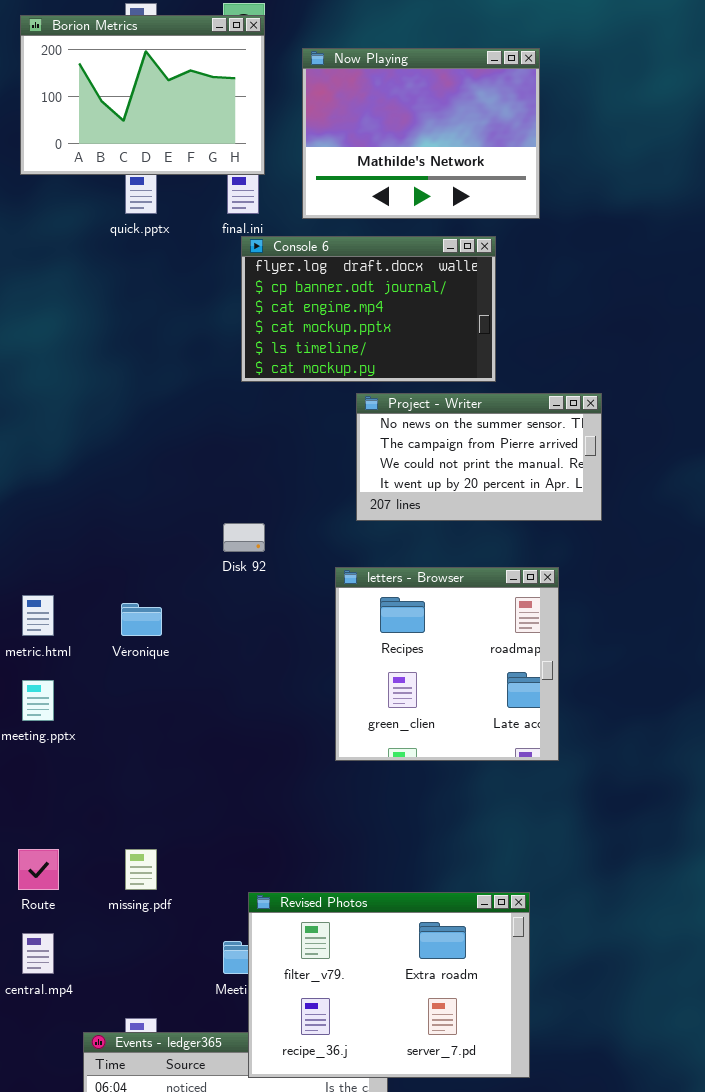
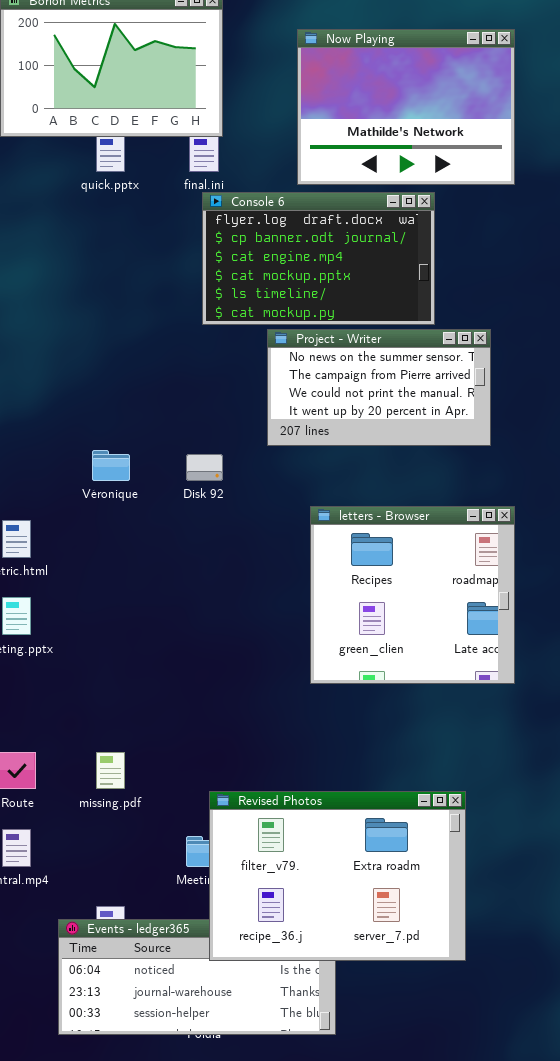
Now Playing: [302,48,540,219] -> [297,29,515,185], moved
Project - Writer: [356,393,602,521] -> [267,329,491,446], moved
letters - Browser: [335,567,559,761] -> [310,506,515,684], moved
Véronique: [121,603,162,636] -> [92,450,130,481], moved

